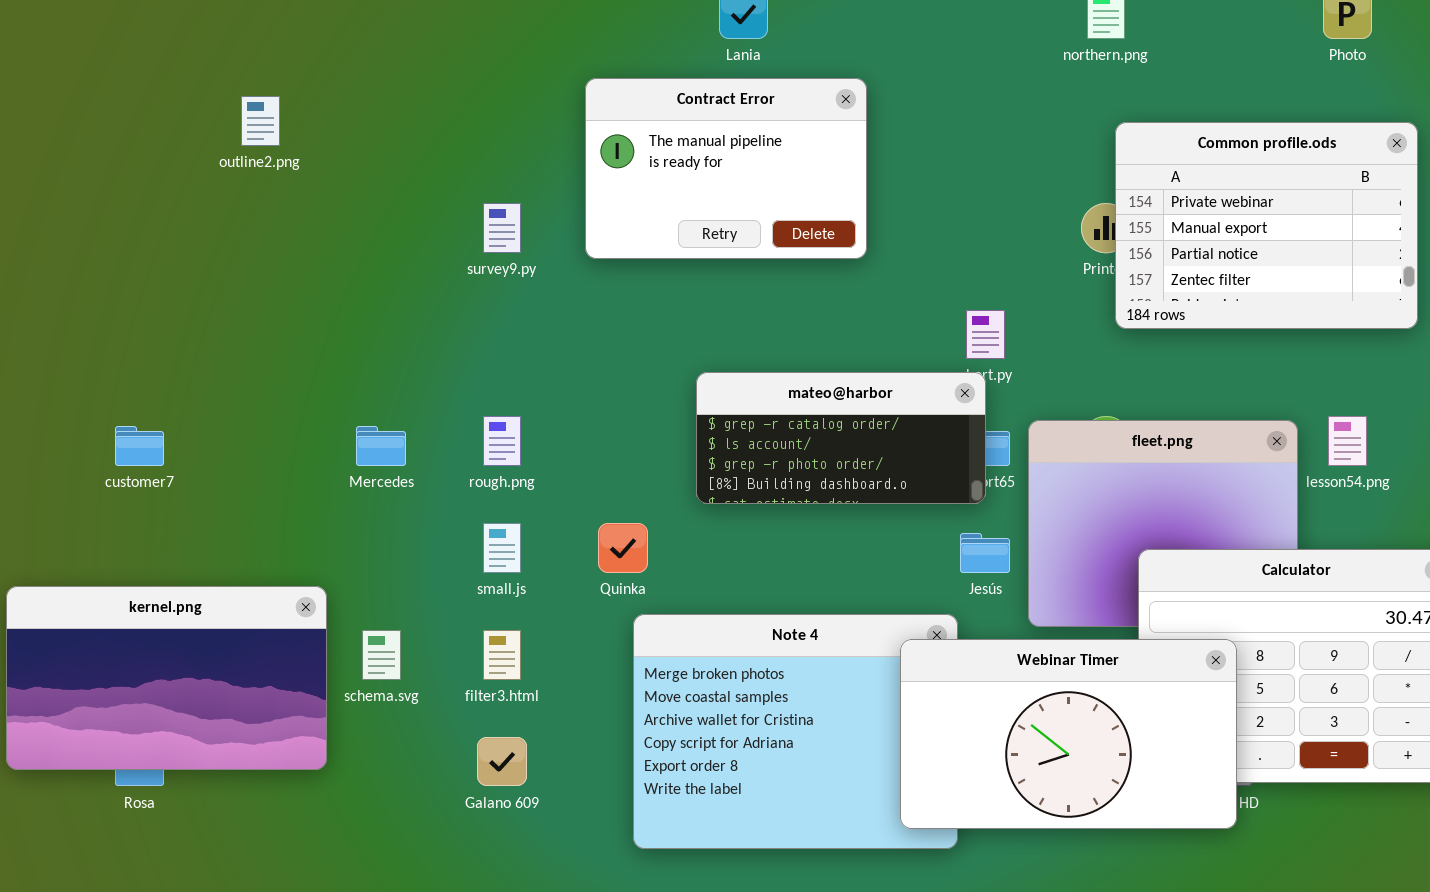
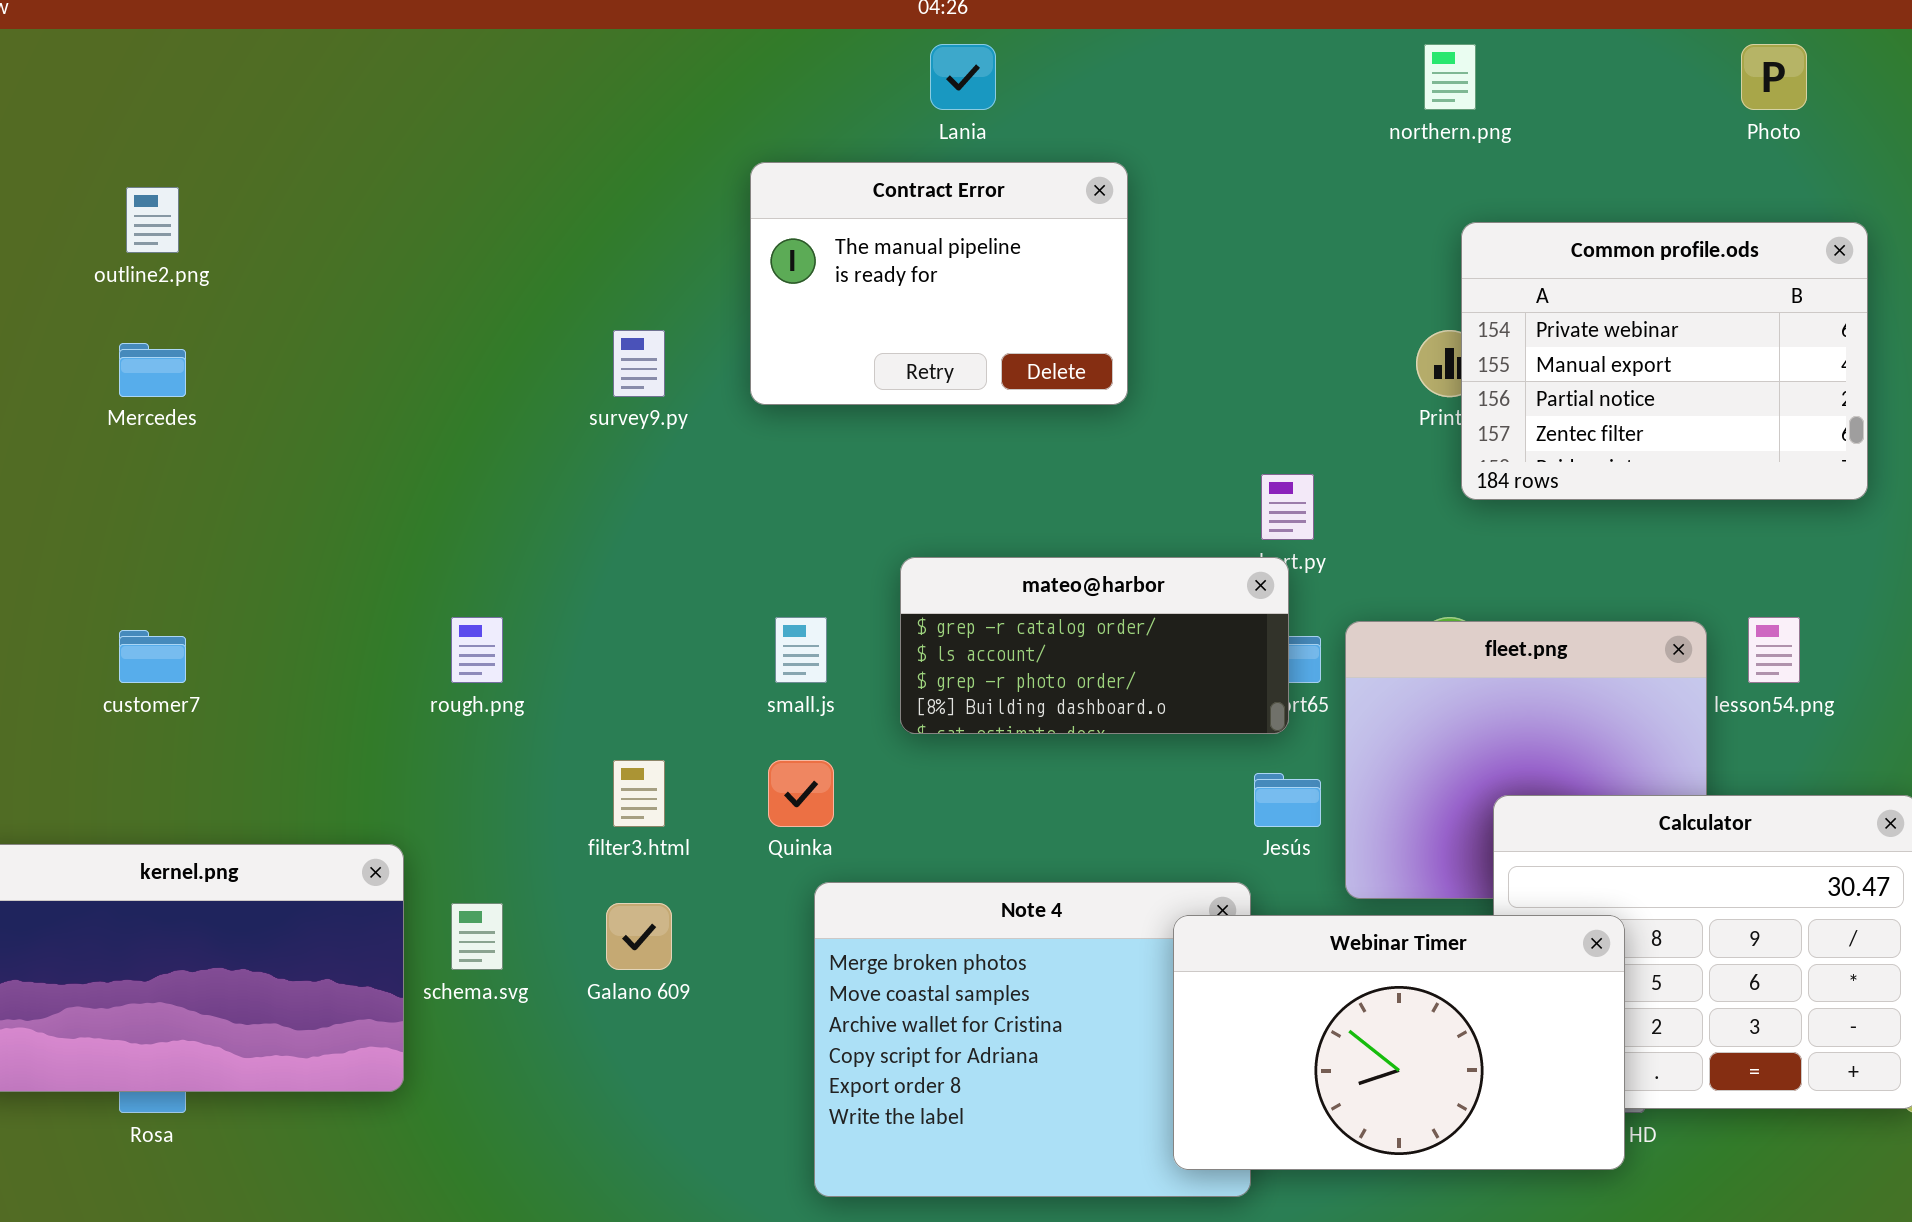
outline2.png: [241,96,280,146] -> [126,187,179,253], moved
rough.png: [483,416,521,466] -> [451,617,503,683], moved
Mercedes: [356,426,406,466] -> [119,343,186,397], moved
small.js: [483,523,521,573] -> [775,617,827,683], moved
filter3.html: [483,630,521,680] -> [613,760,665,827], moved
Galano 609: [477,737,527,786] -> [606,903,672,970], moved

